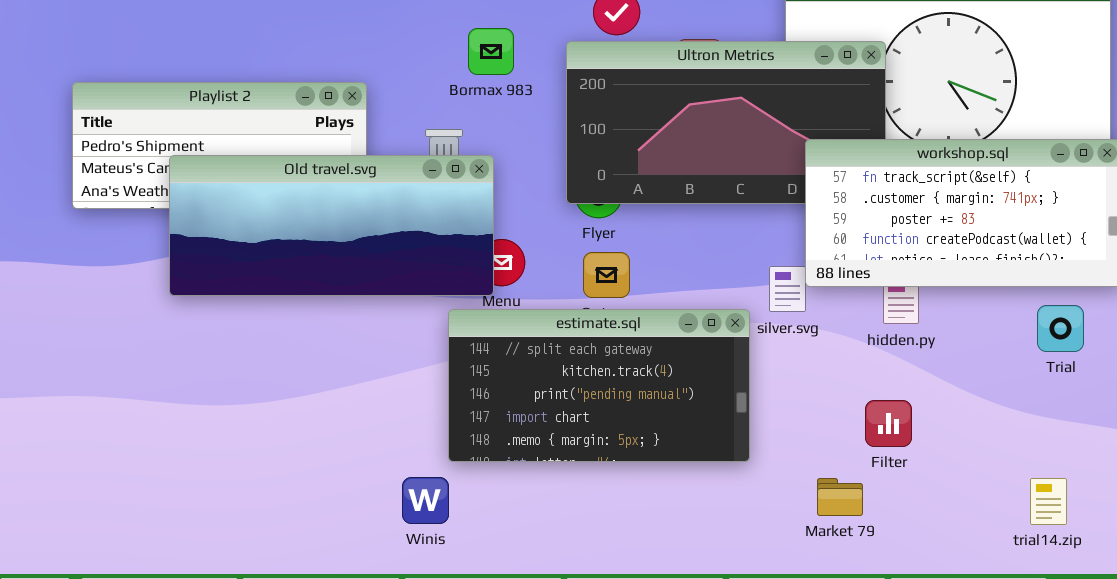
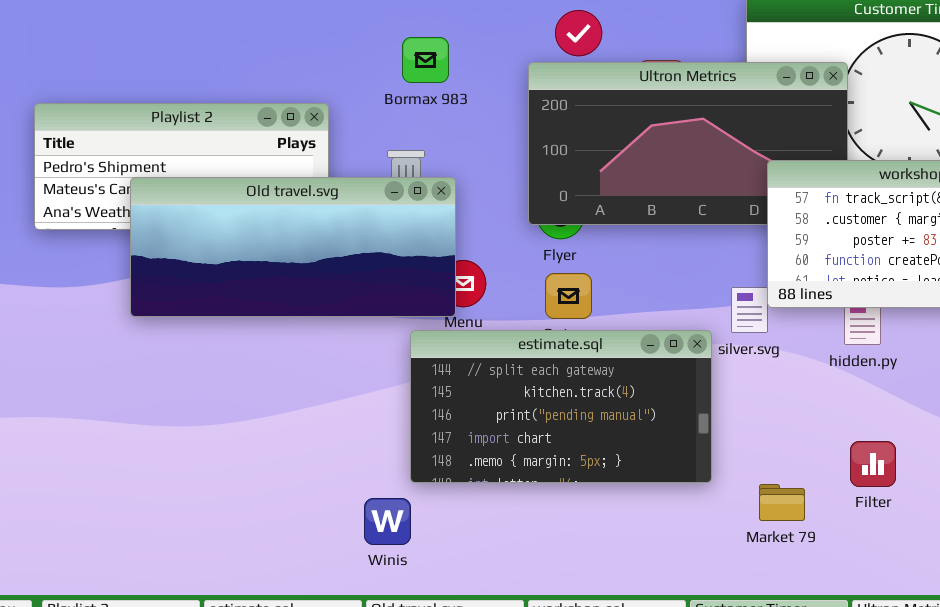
Bormax 983: [468,28,514,75] -> [402,37,449,83], moved
Filter: [865,400,912,447] -> [850,441,896,487], moved
Market 79: [817,478,863,516] -> [759,484,805,521], moved

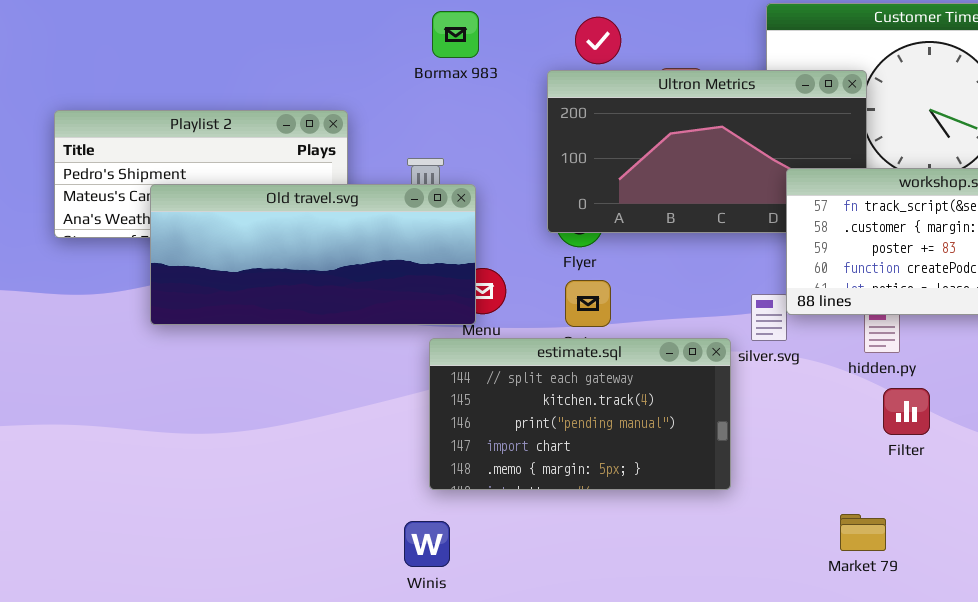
Bormax 983: [402,37,449,83] -> [432,11,479,58], moved
Filter: [850,441,896,487] -> [883,388,930,435], moved
Market 79: [759,484,805,521] -> [840,514,886,551], moved
Winis: [364,498,411,545] -> [404,521,450,567], moved

